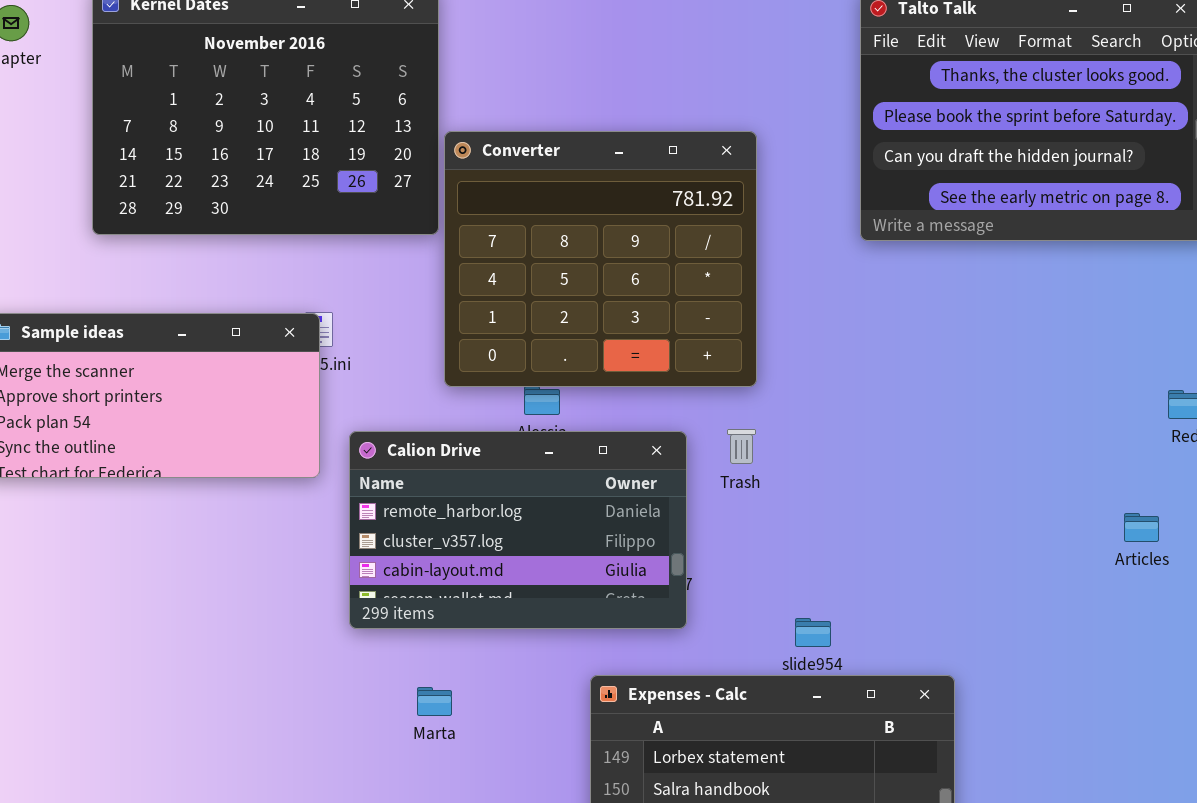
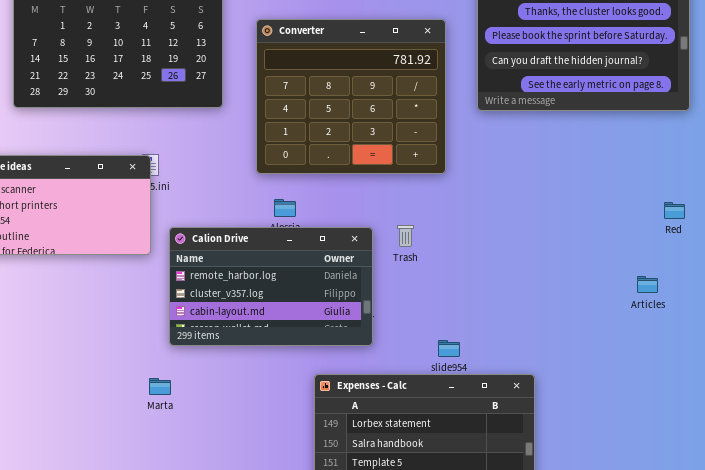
Converter: [444,131,757,387] -> [256,19,446,174], moved
Marta: [417,687,452,716] -> [149,378,171,395], moved

